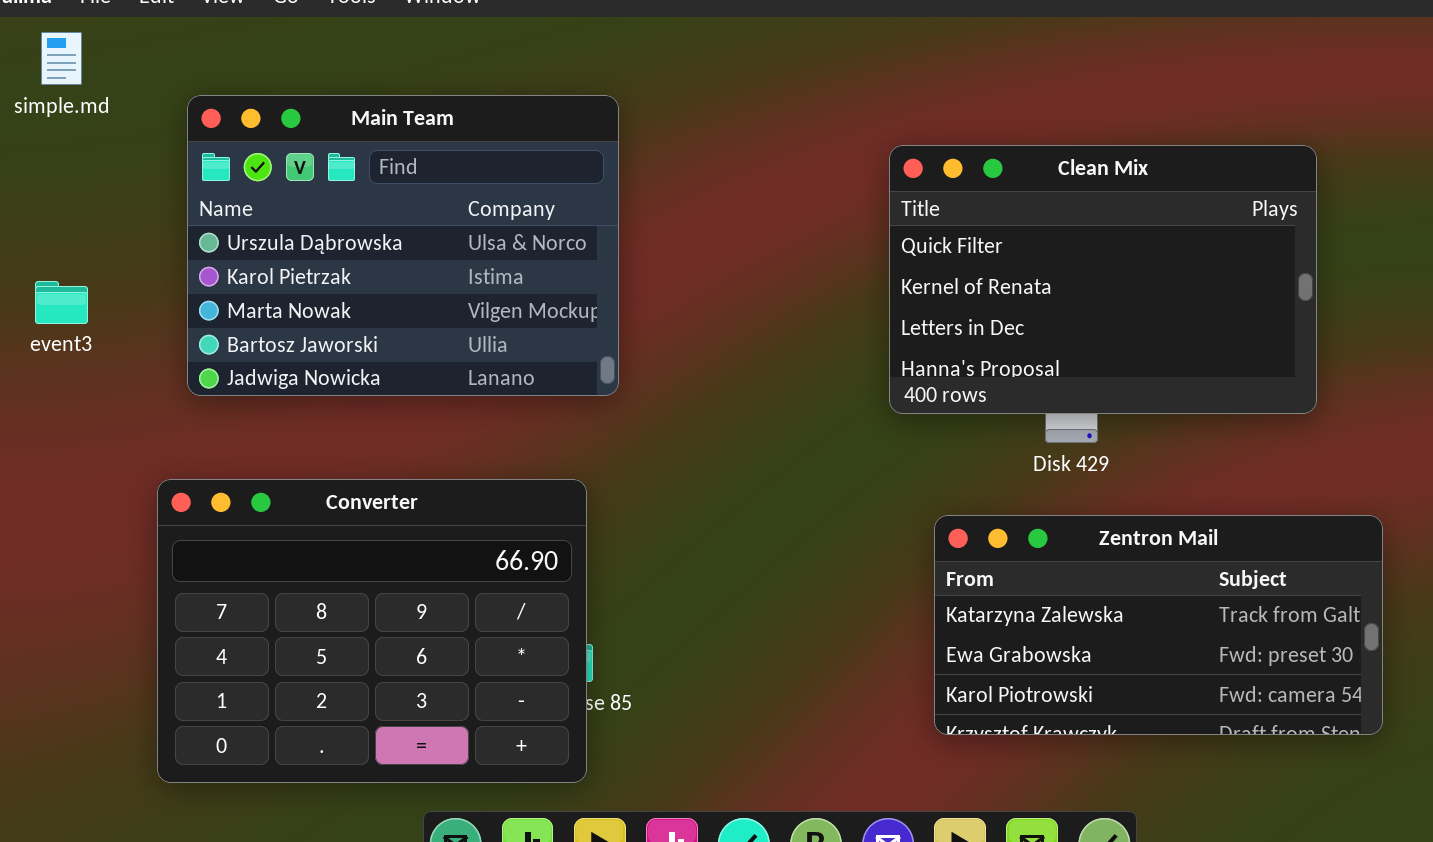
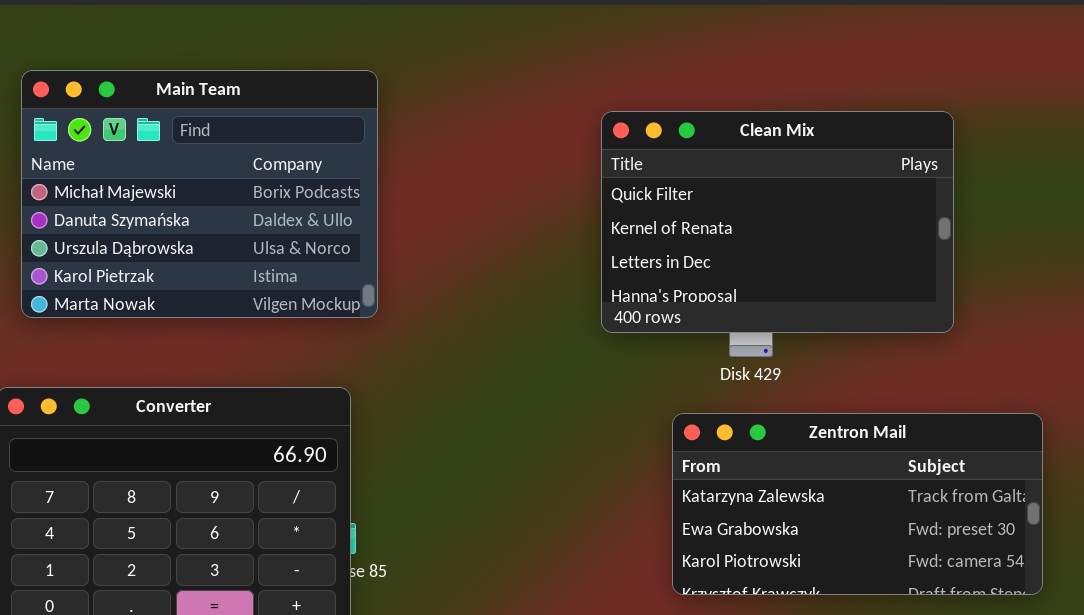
Main Team: [187,95,619,396] -> [21,70,378,318], scrolled up 2 rows
Zentron Mail: [934,515,1383,735] -> [672,413,1043,595], moved

